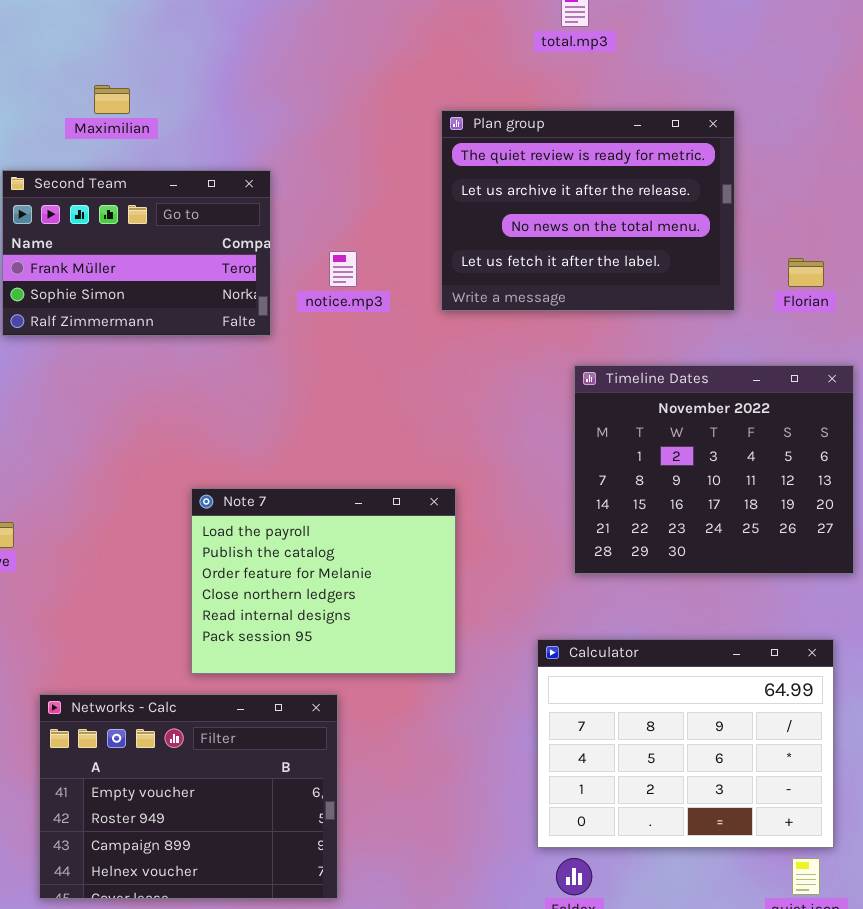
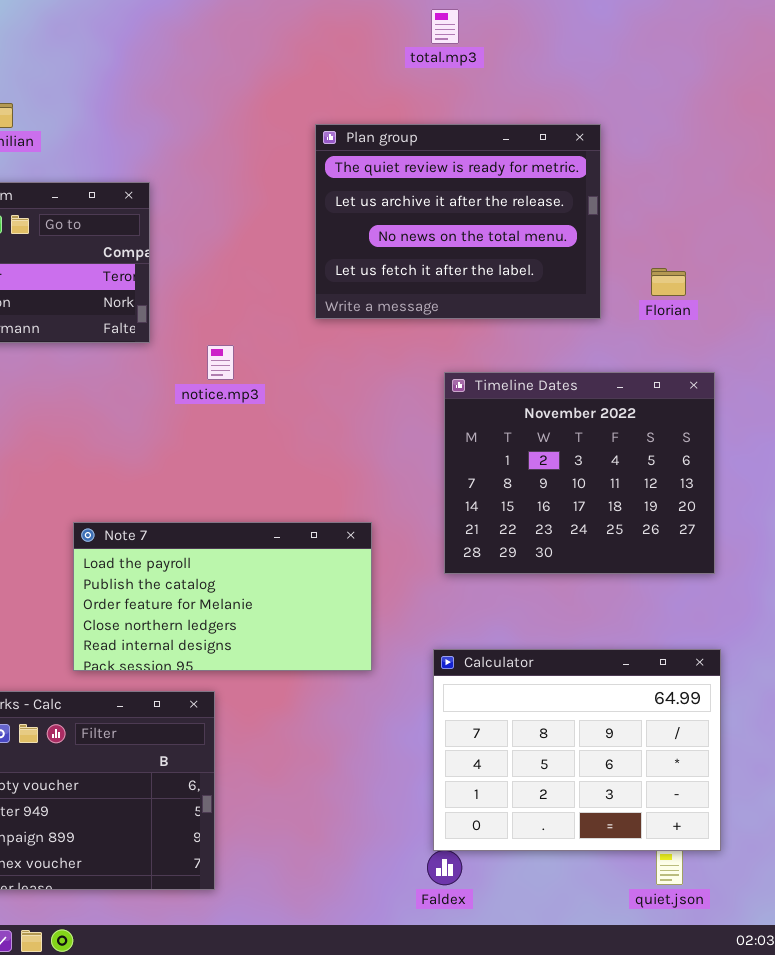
notice.mp3: [329,251,357,287] -> [207,345,234,380], moved
Note 7: [191,488,456,674] -> [73,522,372,671], resized
Calculator: [537,639,834,848] -> [433,649,721,851], moved

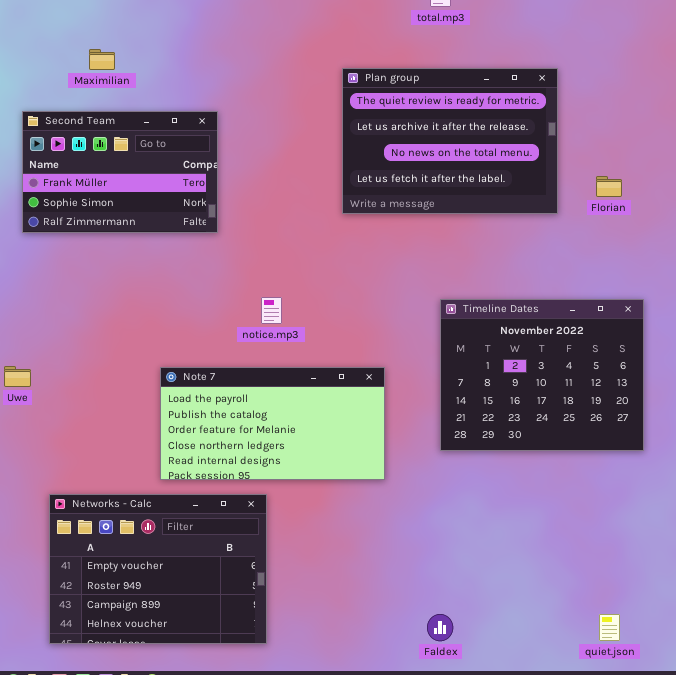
notice.mp3: [207,345,234,380] -> [261,297,282,324], moved
Timeline Dates: [444,372,715,574] -> [440,299,644,451], moved
Calculator: [433,649,721,851] -> none, closed

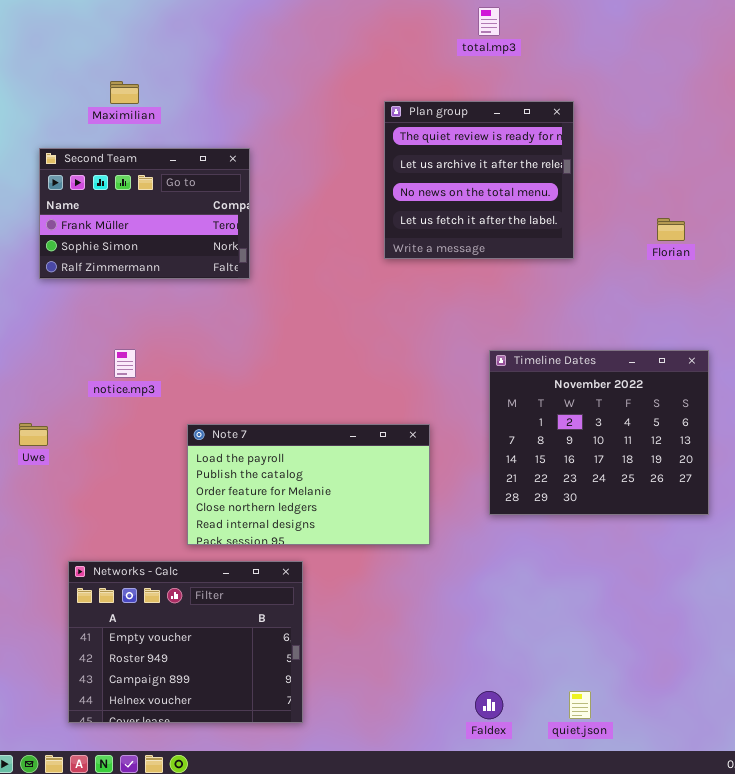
Plan group: [342,68,558,214] -> [384,101,574,259], resized
notice.mp3: [261,297,282,324] -> [114,349,136,378], moved
quiet.json: [599,614,620,641] -> [569,691,591,719], moved

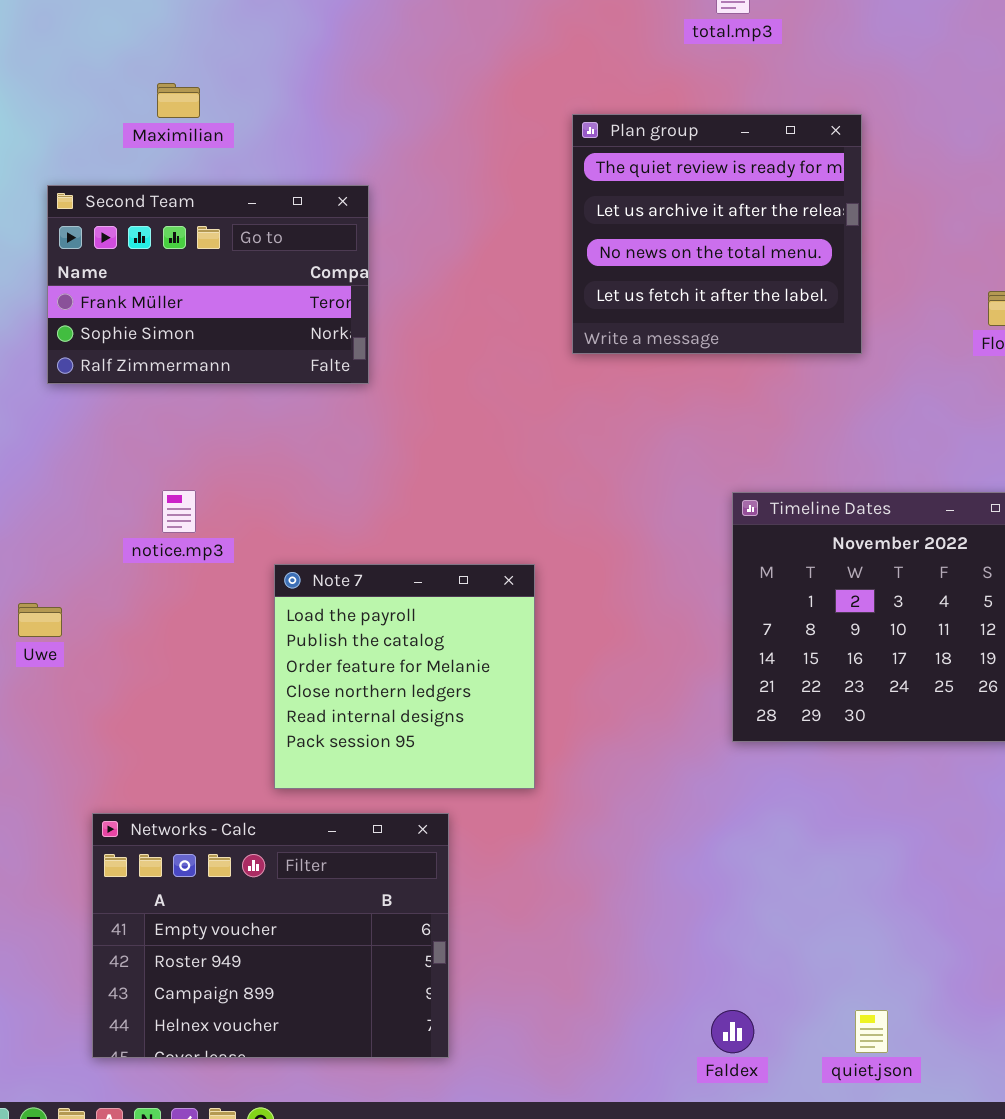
Note 7: [187,424,430,545] -> [274,564,535,789], resized

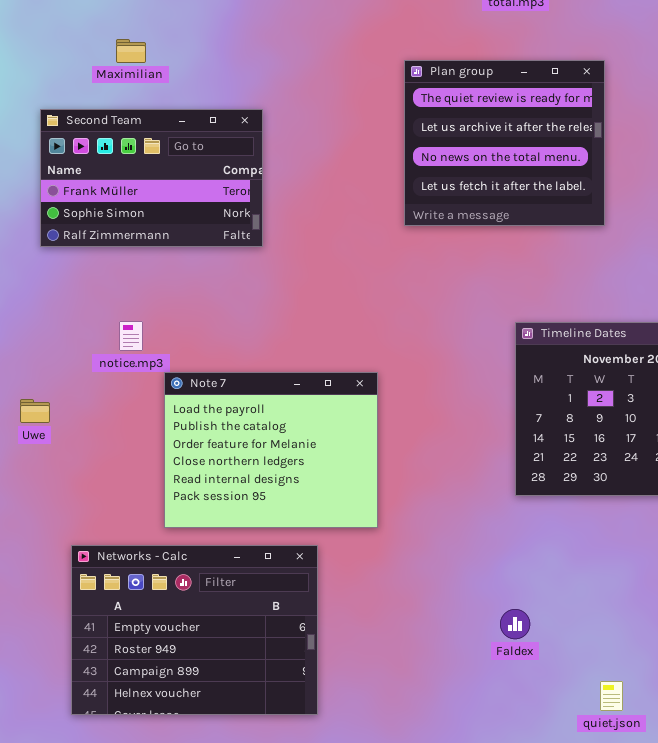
Note 7: [274,564,535,789] -> [164,372,378,528], resized
Faldex: [711,1010,754,1053] -> [500,609,530,639], moved

